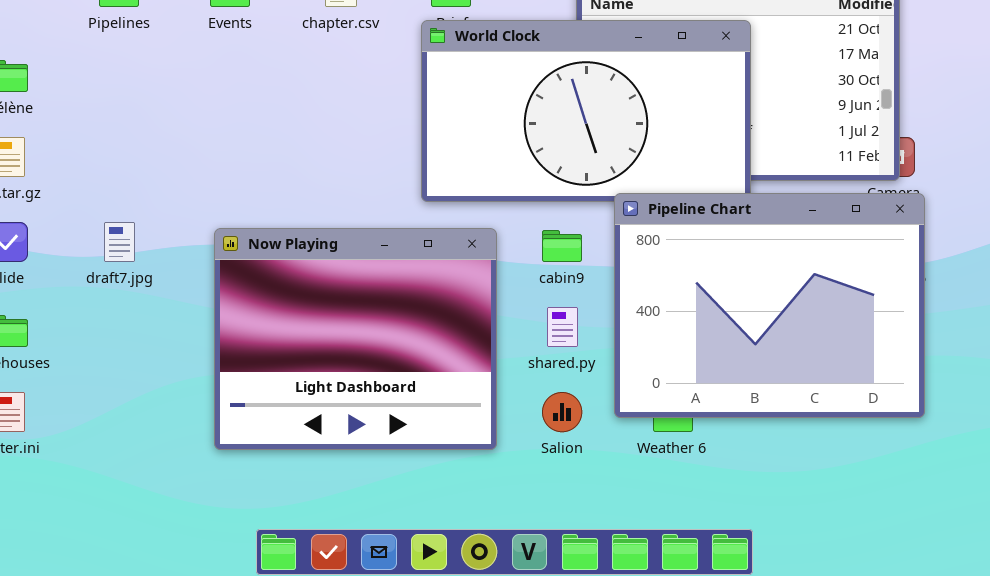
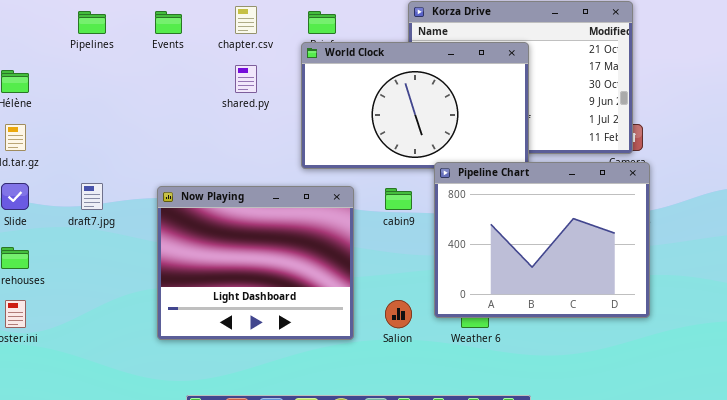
shared.py: [547,307,578,347] -> [235,65,257,93], moved

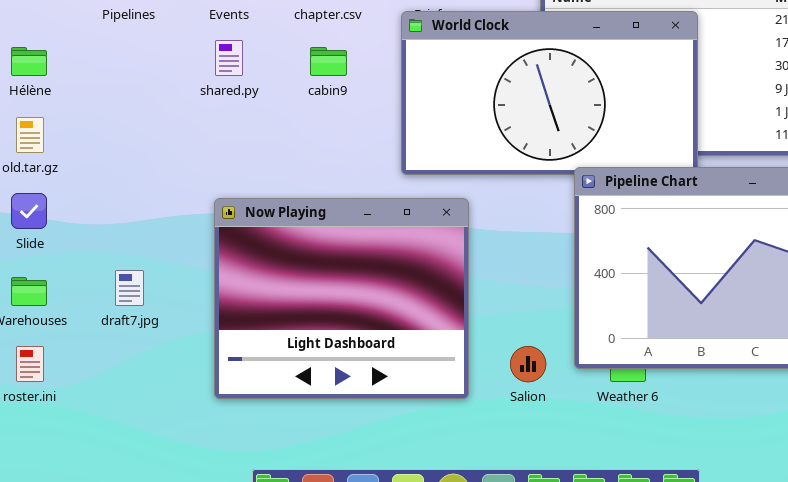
shared.py: [235,65,257,93] -> [215,40,243,76], moved
draft7.jpg: [81,183,103,210] -> [115,270,144,306], moved
cabin9: [385,188,412,210] -> [310,47,347,76], moved

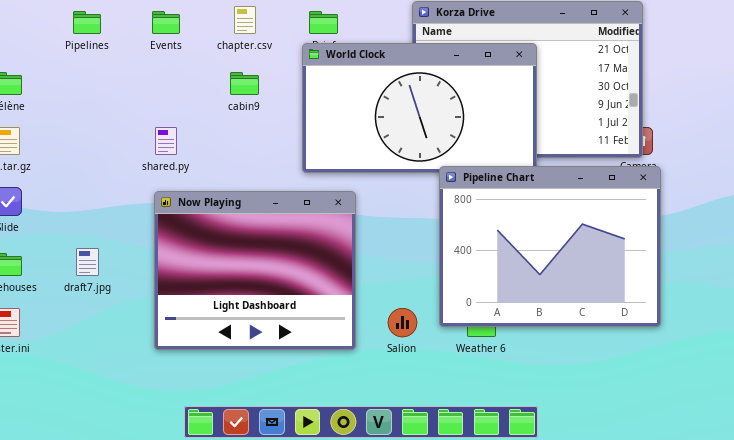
shared.py: [215,40,243,76] -> [155,127,177,155], moved

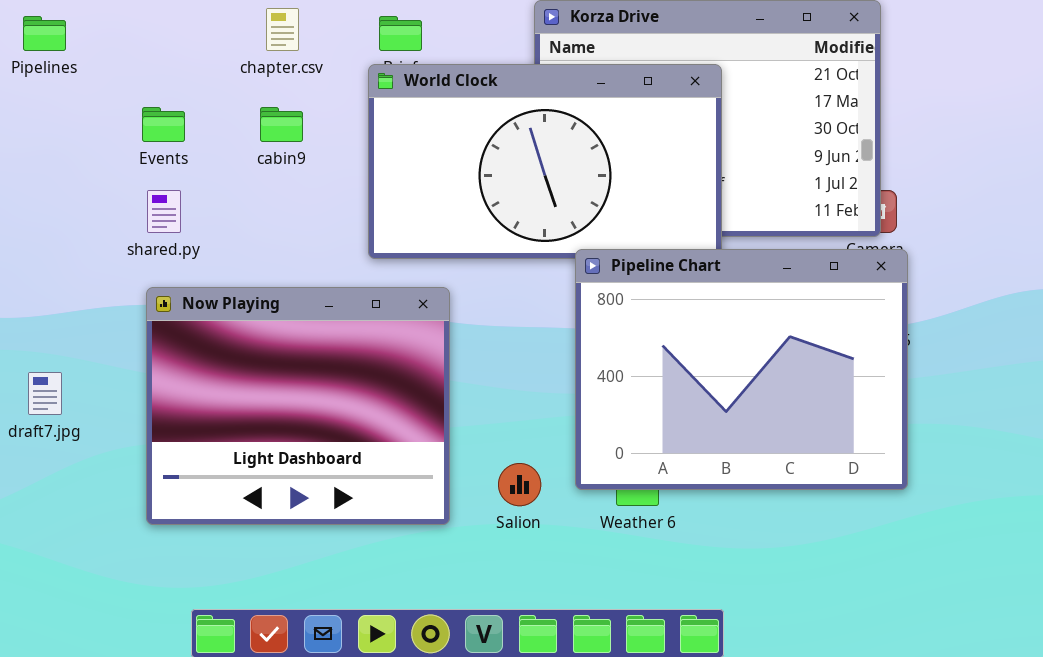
Events: [152,11,180,34] -> [142,107,185,142], moved

